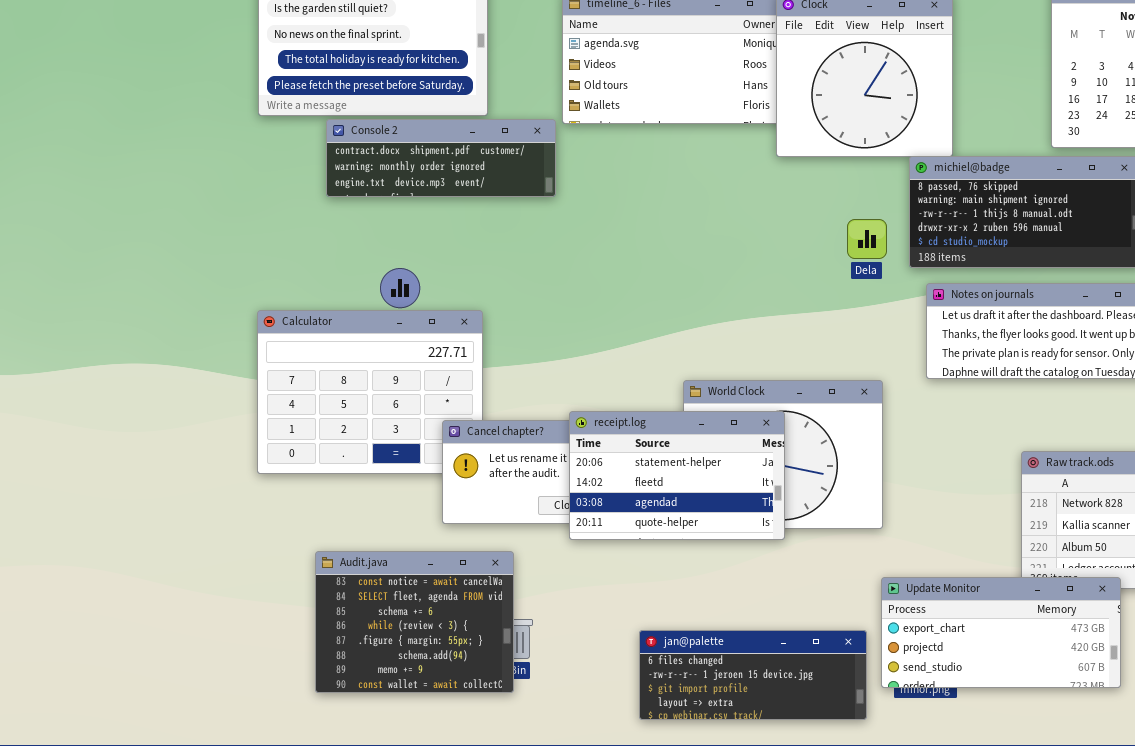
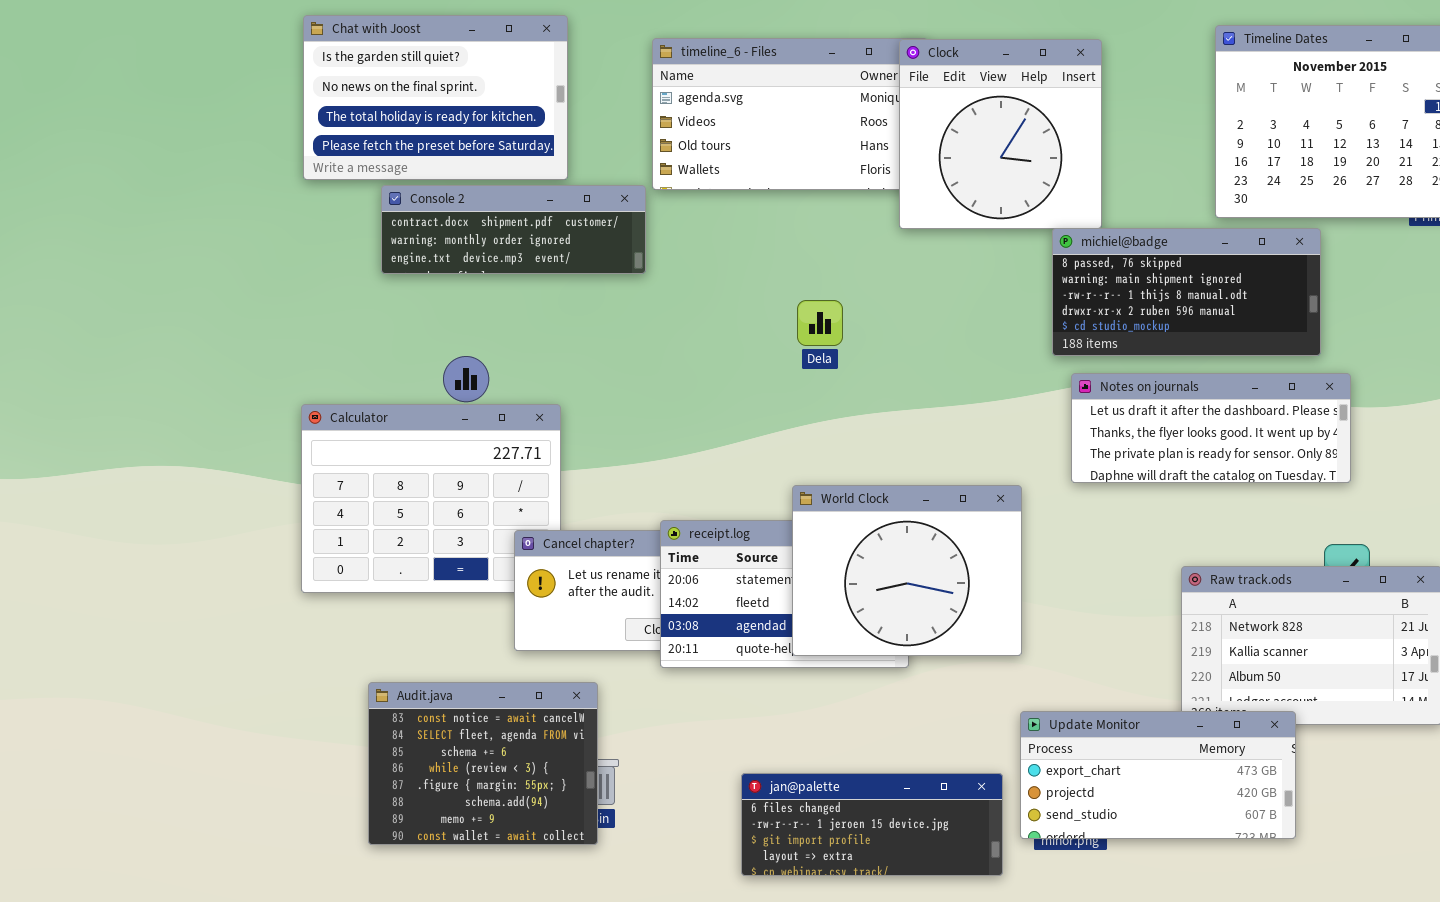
Dela: [847,219,887,259] -> [797,300,843,346], moved
World Clock: [683,380,883,529] -> [792,485,1022,656], raised

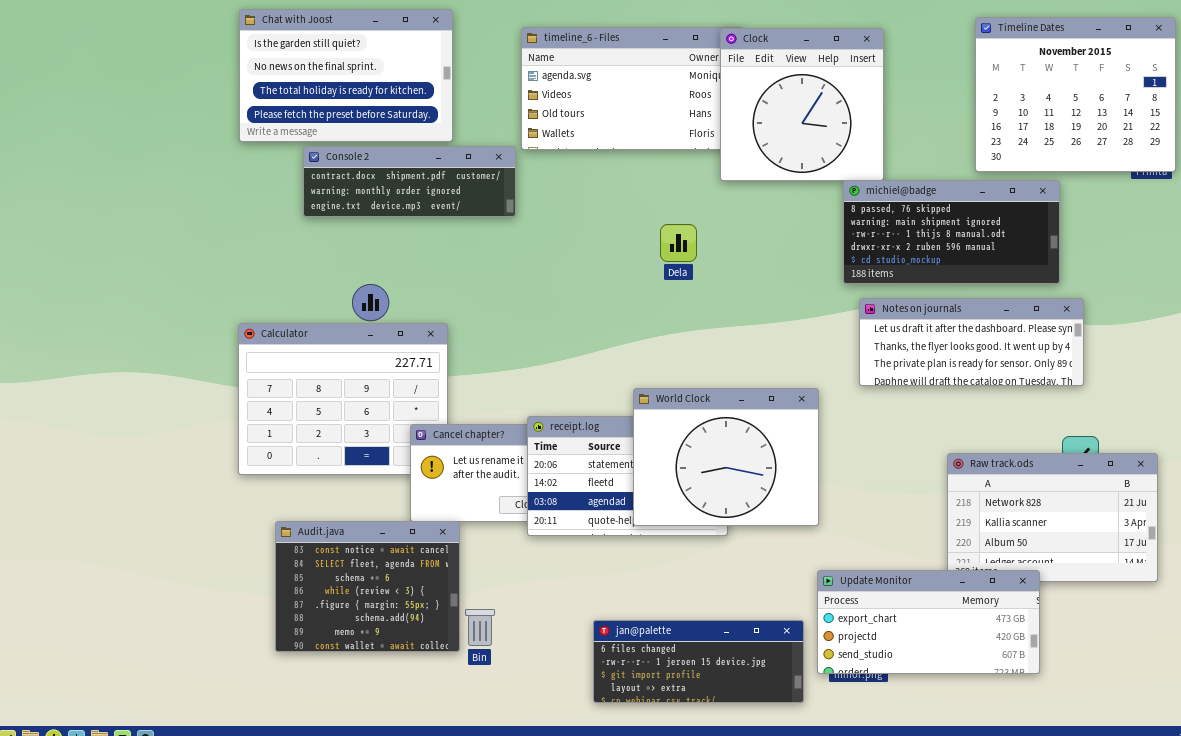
Dela: [797,300,843,346] -> [660,224,697,262], moved
Audit.java: [368,682,598,845] -> [275,521,460,652], moved

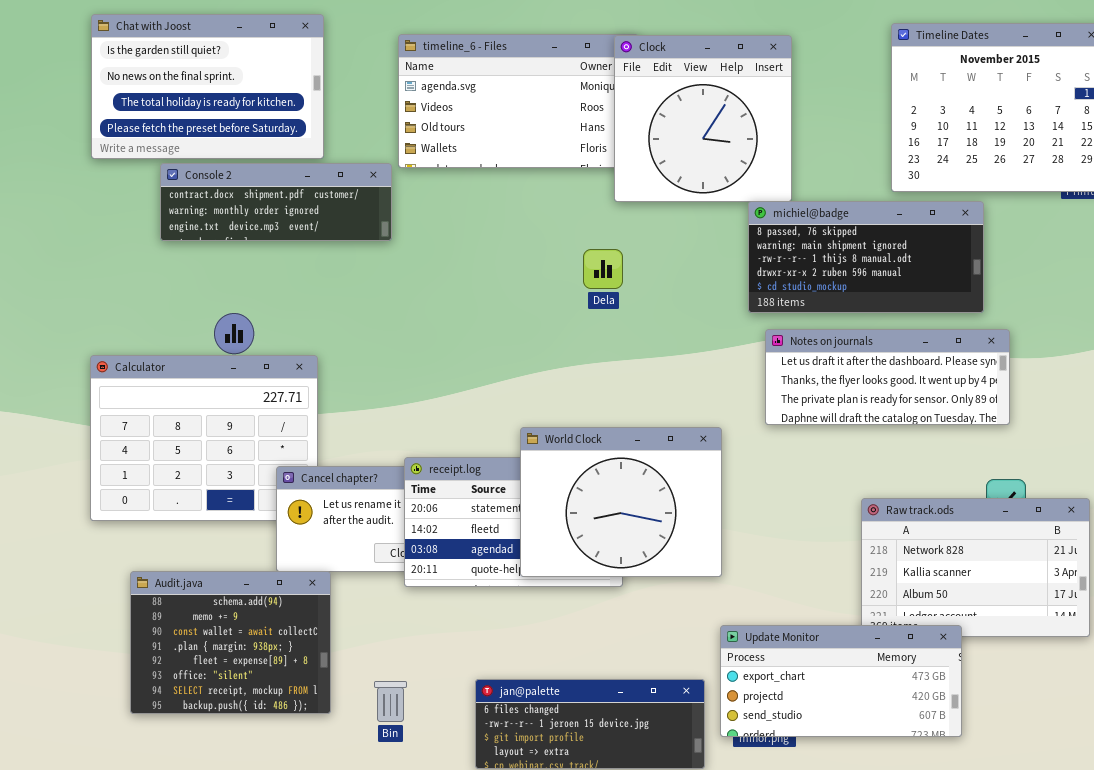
Dela: [660,224,697,262] -> [583,249,623,289], moved
Audit.java: [275,521,460,652] -> [130,571,331,714], scrolled down 5 rows
Bin: [465,609,495,646] -> [374,681,407,722], moved

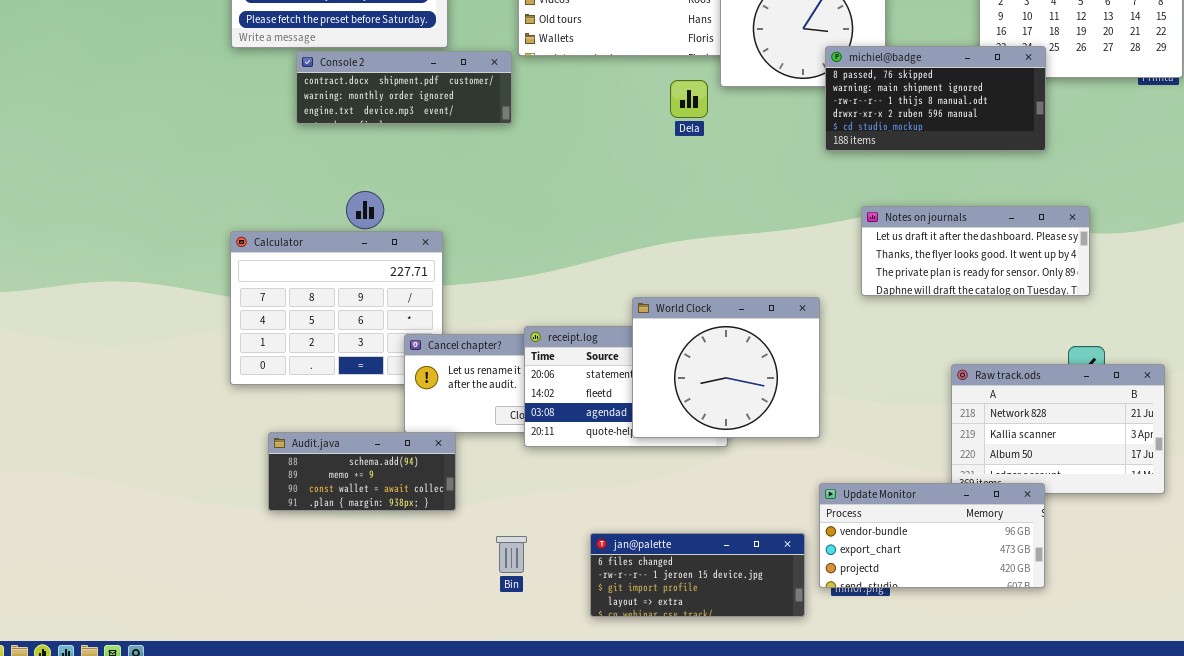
michiel@badge: [748,201,984,313] -> [825,46,1046,151], moved
Dela: [583,249,623,289] -> [670,80,708,118], moved
Audit.java: [130,571,331,714] -> [268,432,456,511], resized
Update Monitor: [720,625,962,737] -> [819,483,1045,588], scrolled up 1 row

